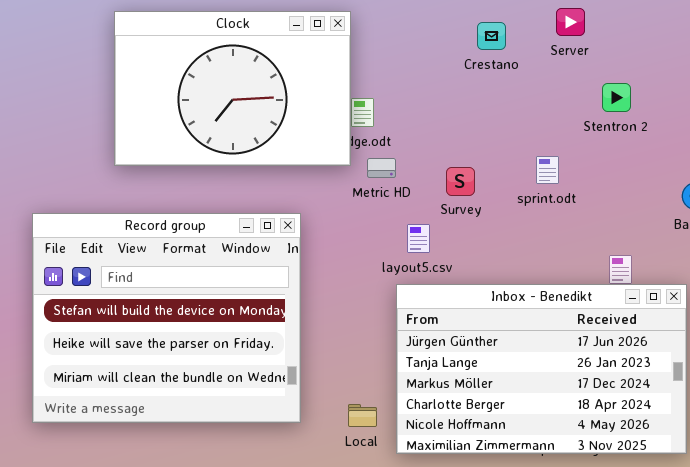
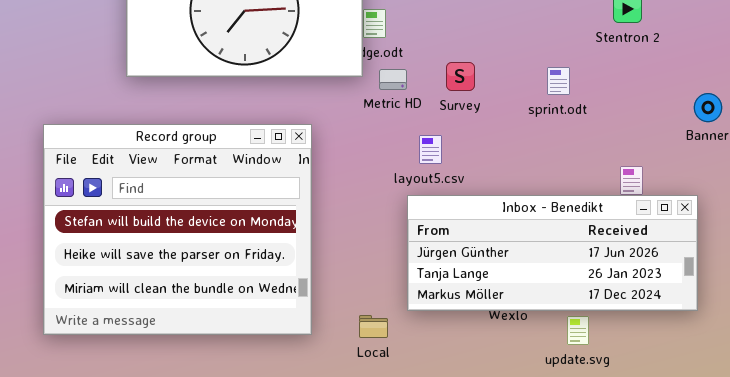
Survey: [446,167,475,196] -> [446,62,475,91], moved
Inbox - Benedikt: [396,284,687,454] -> [407,195,698,311], resized

